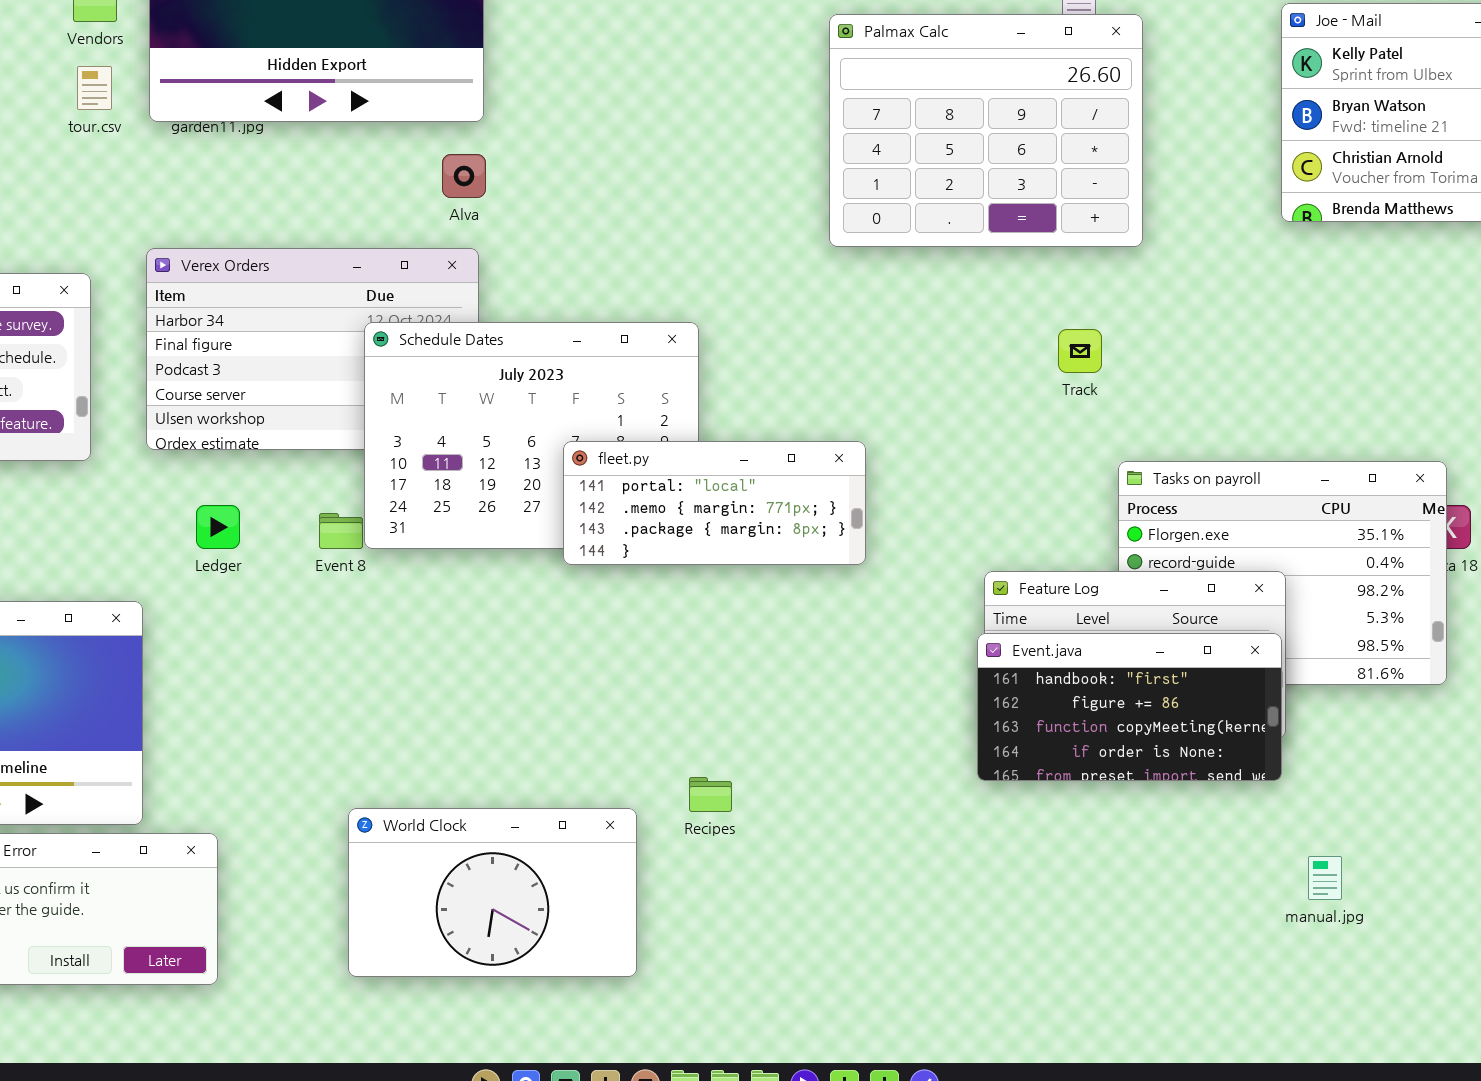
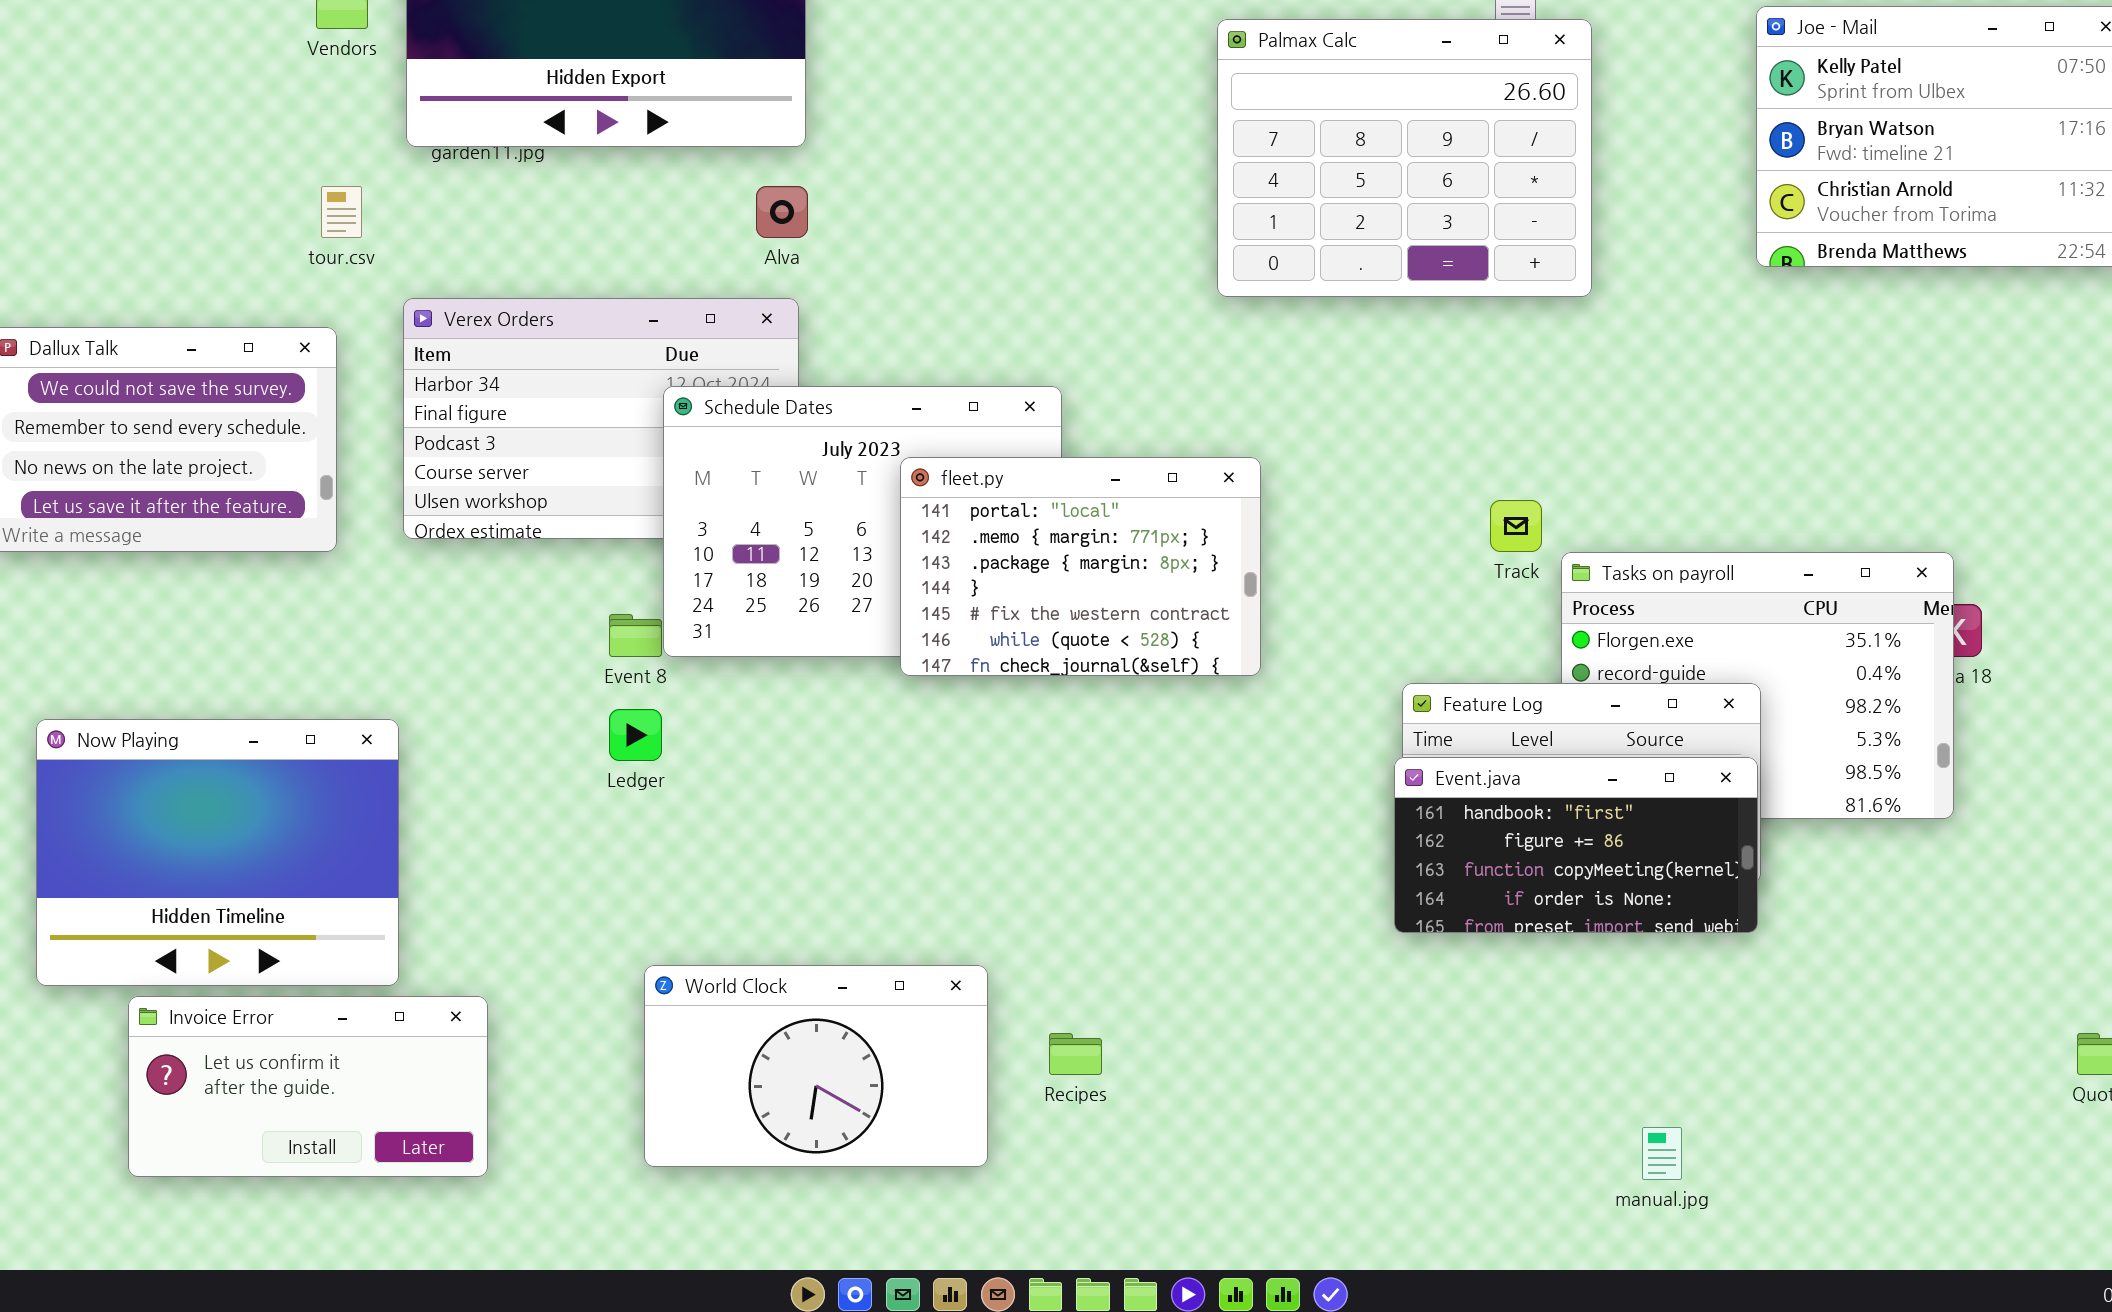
tour.csv: [77,66,112,110] -> [321,186,362,238], moved
Track: [1058,329,1102,373] -> [1490,500,1542,552], moved
fleet.py: [563,441,866,565] -> [900,457,1261,676], resized
Ledger: [196,505,240,549] -> [609,709,662,761], moved
Recipes: [689,777,732,812] -> [1049,1033,1102,1075], moved
manual.jpg: [1308,856,1342,900] -> [1642,1127,1682,1180], moved

